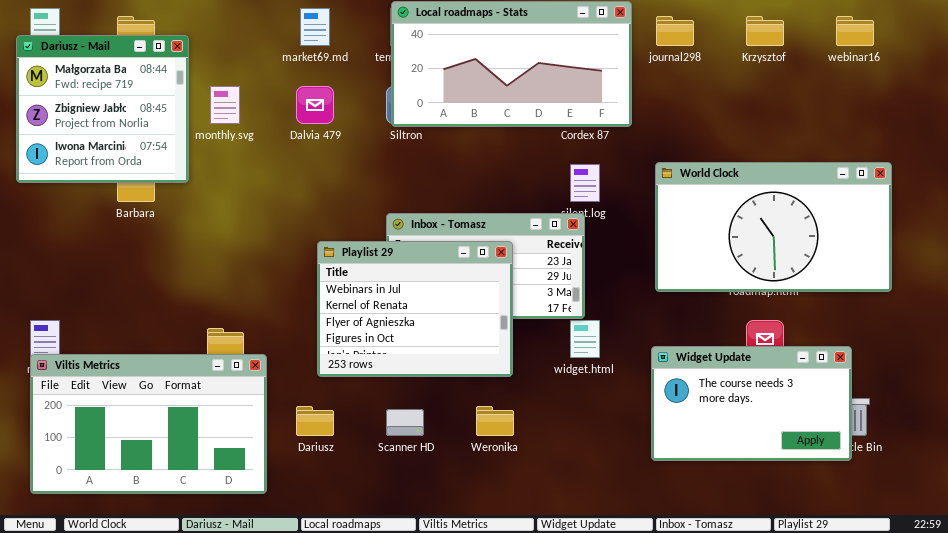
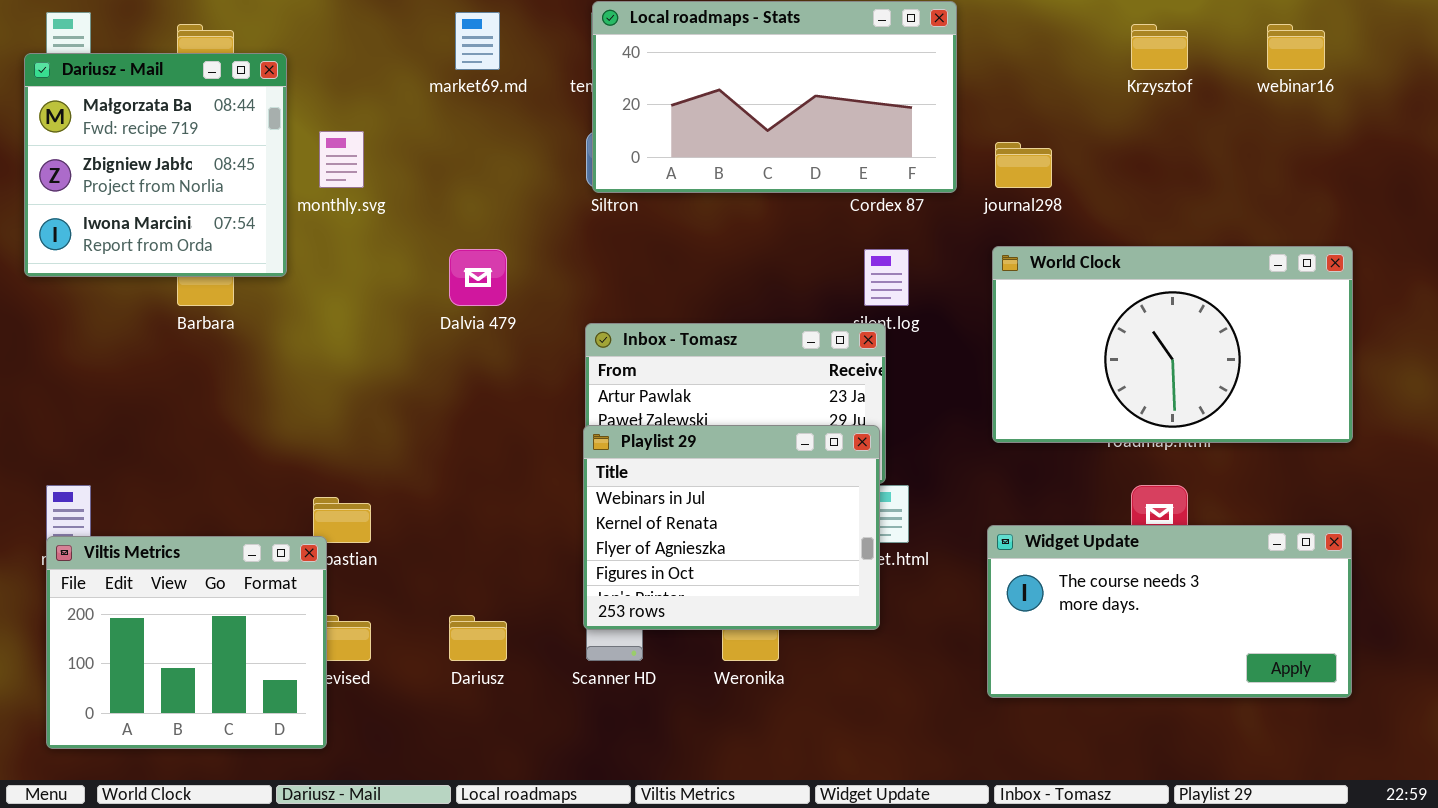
journal298: [656,16,694,46] -> [995,142,1052,188], moved
Dalvia 479: [296,86,334,124] -> [449,249,507,306], moved
Playlist 29: [317,241,513,377] -> [583,425,880,630], moved
Widget Update: [651,346,852,461] -> [987,525,1352,698], resized
Viltis Metrics: [30,354,267,494] -> [46,536,327,749], resized

